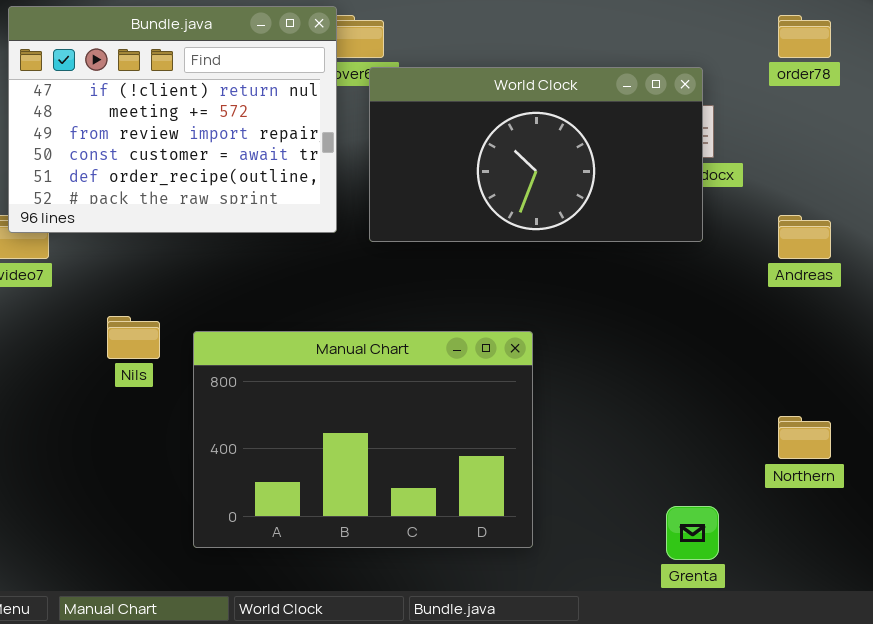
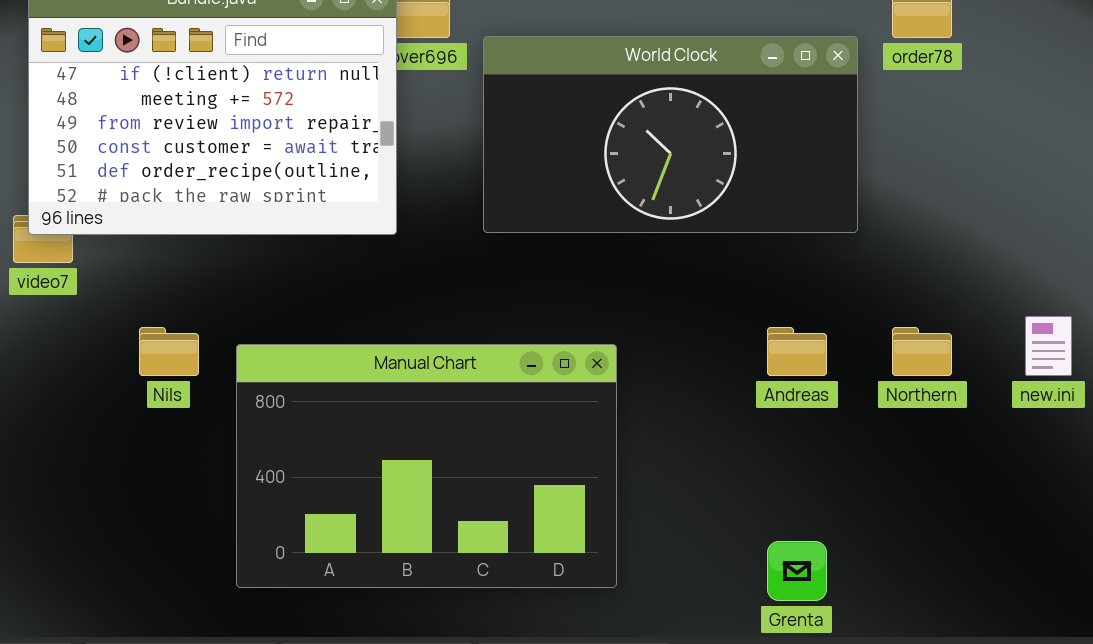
World Clock: [369,67,703,242] -> [483,36,858,233], moved
Andreas: [778,215,831,259] -> [767,327,827,376], moved
Northern: [778,416,831,459] -> [892,327,952,376], moved

